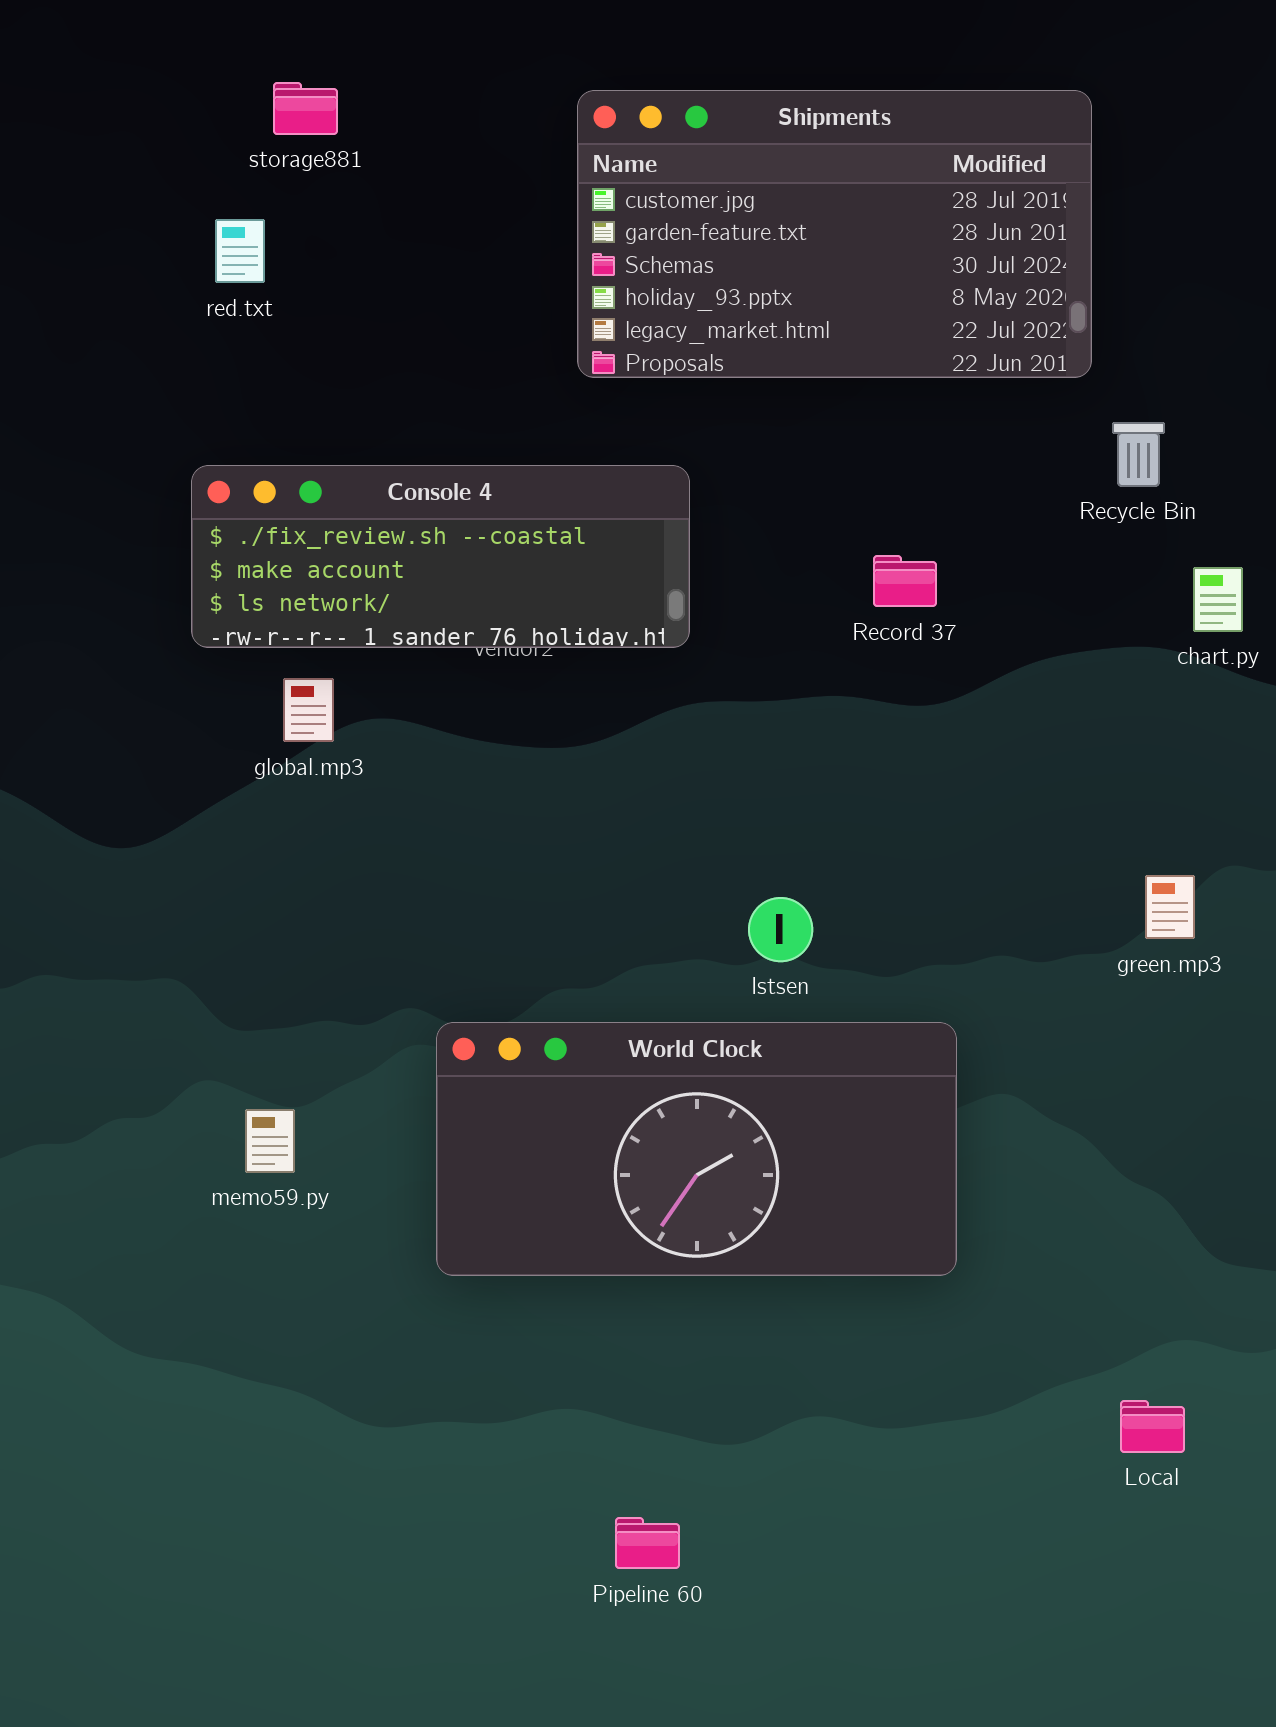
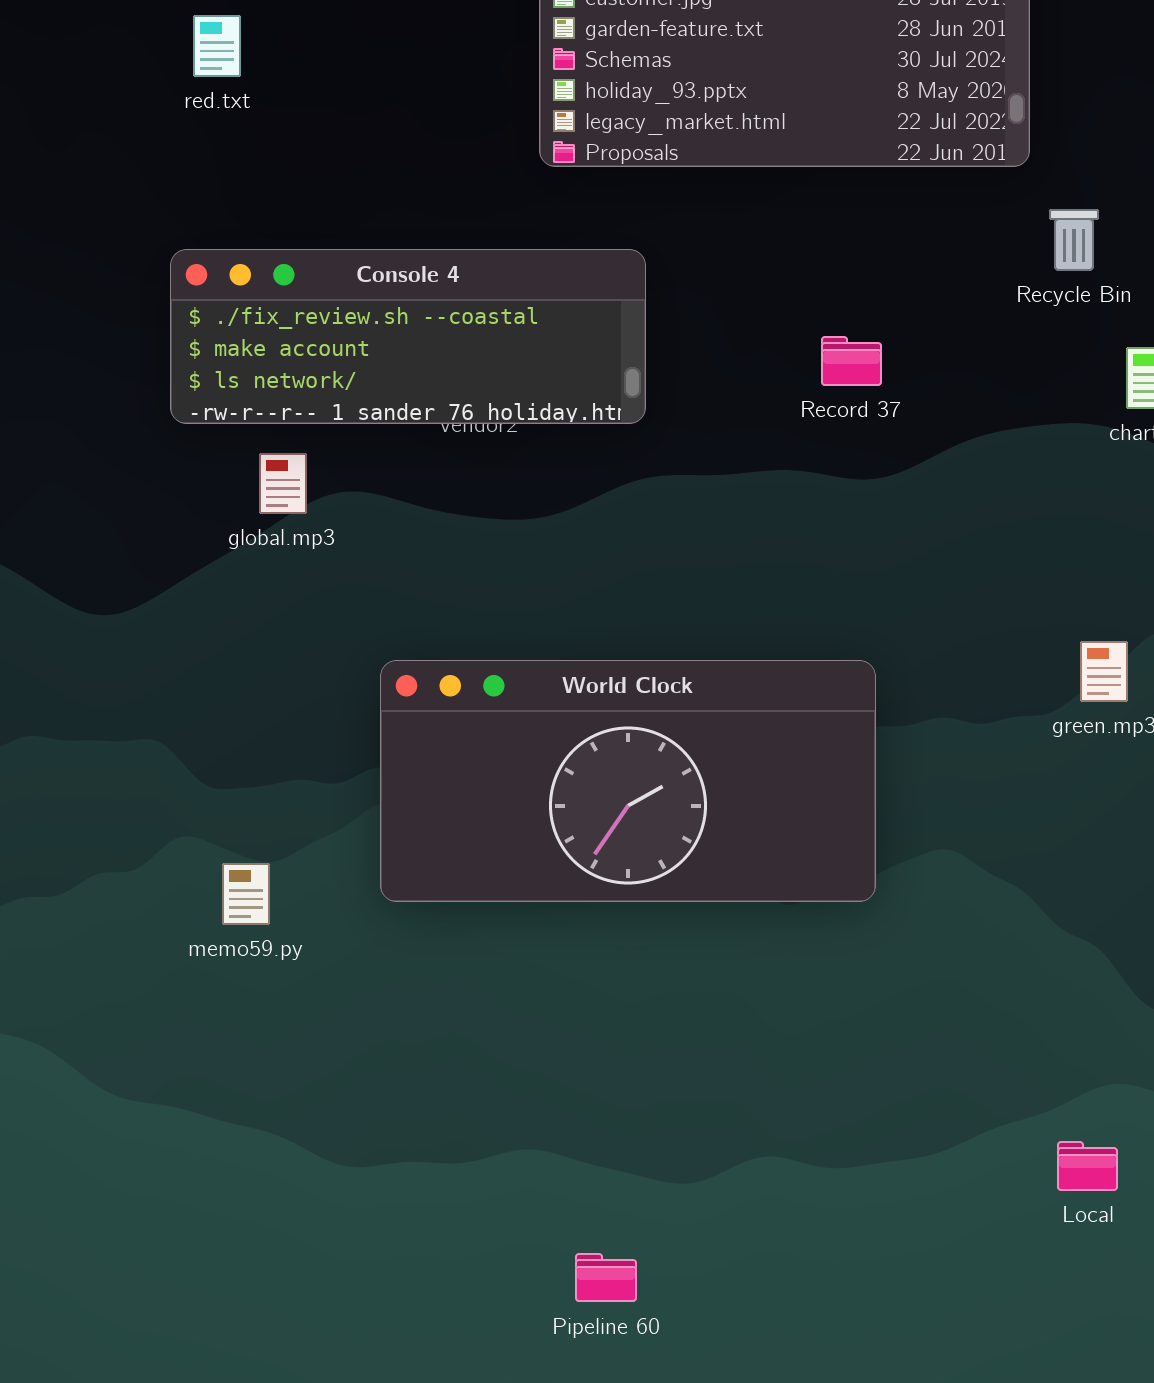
World Clock: [436,1022,957,1276] -> [380,660,876,902], moved

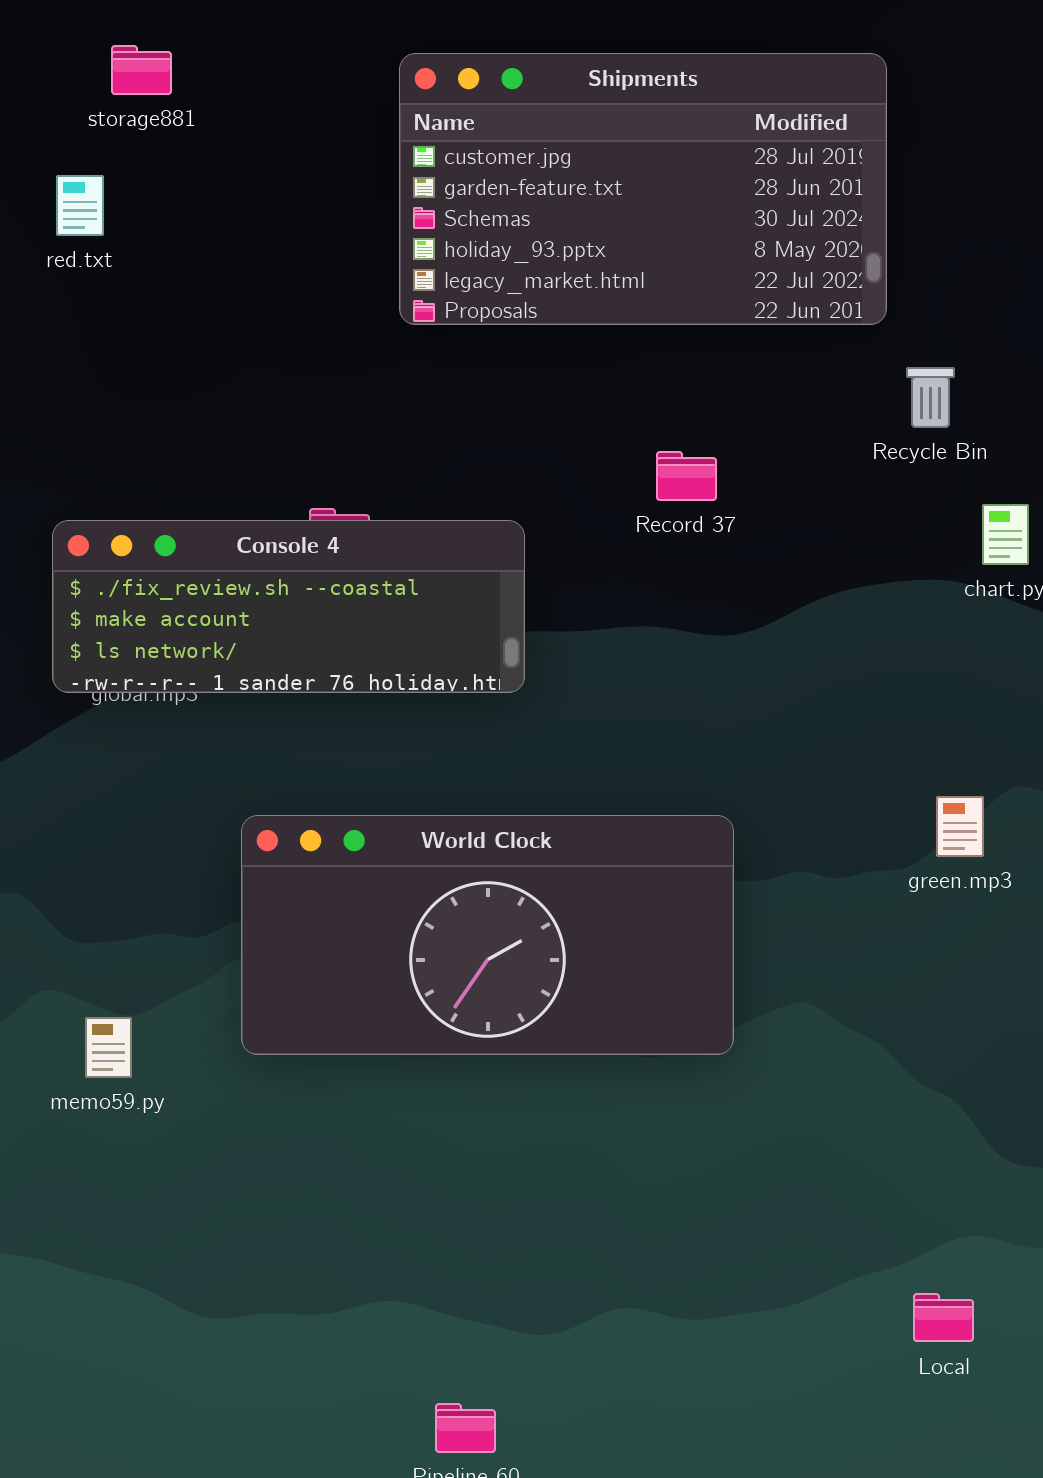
Console 4: [170,249,646,424] -> [52,520,525,693], moved
Record 37: [821,336,882,386] -> [656,451,717,501], moved

